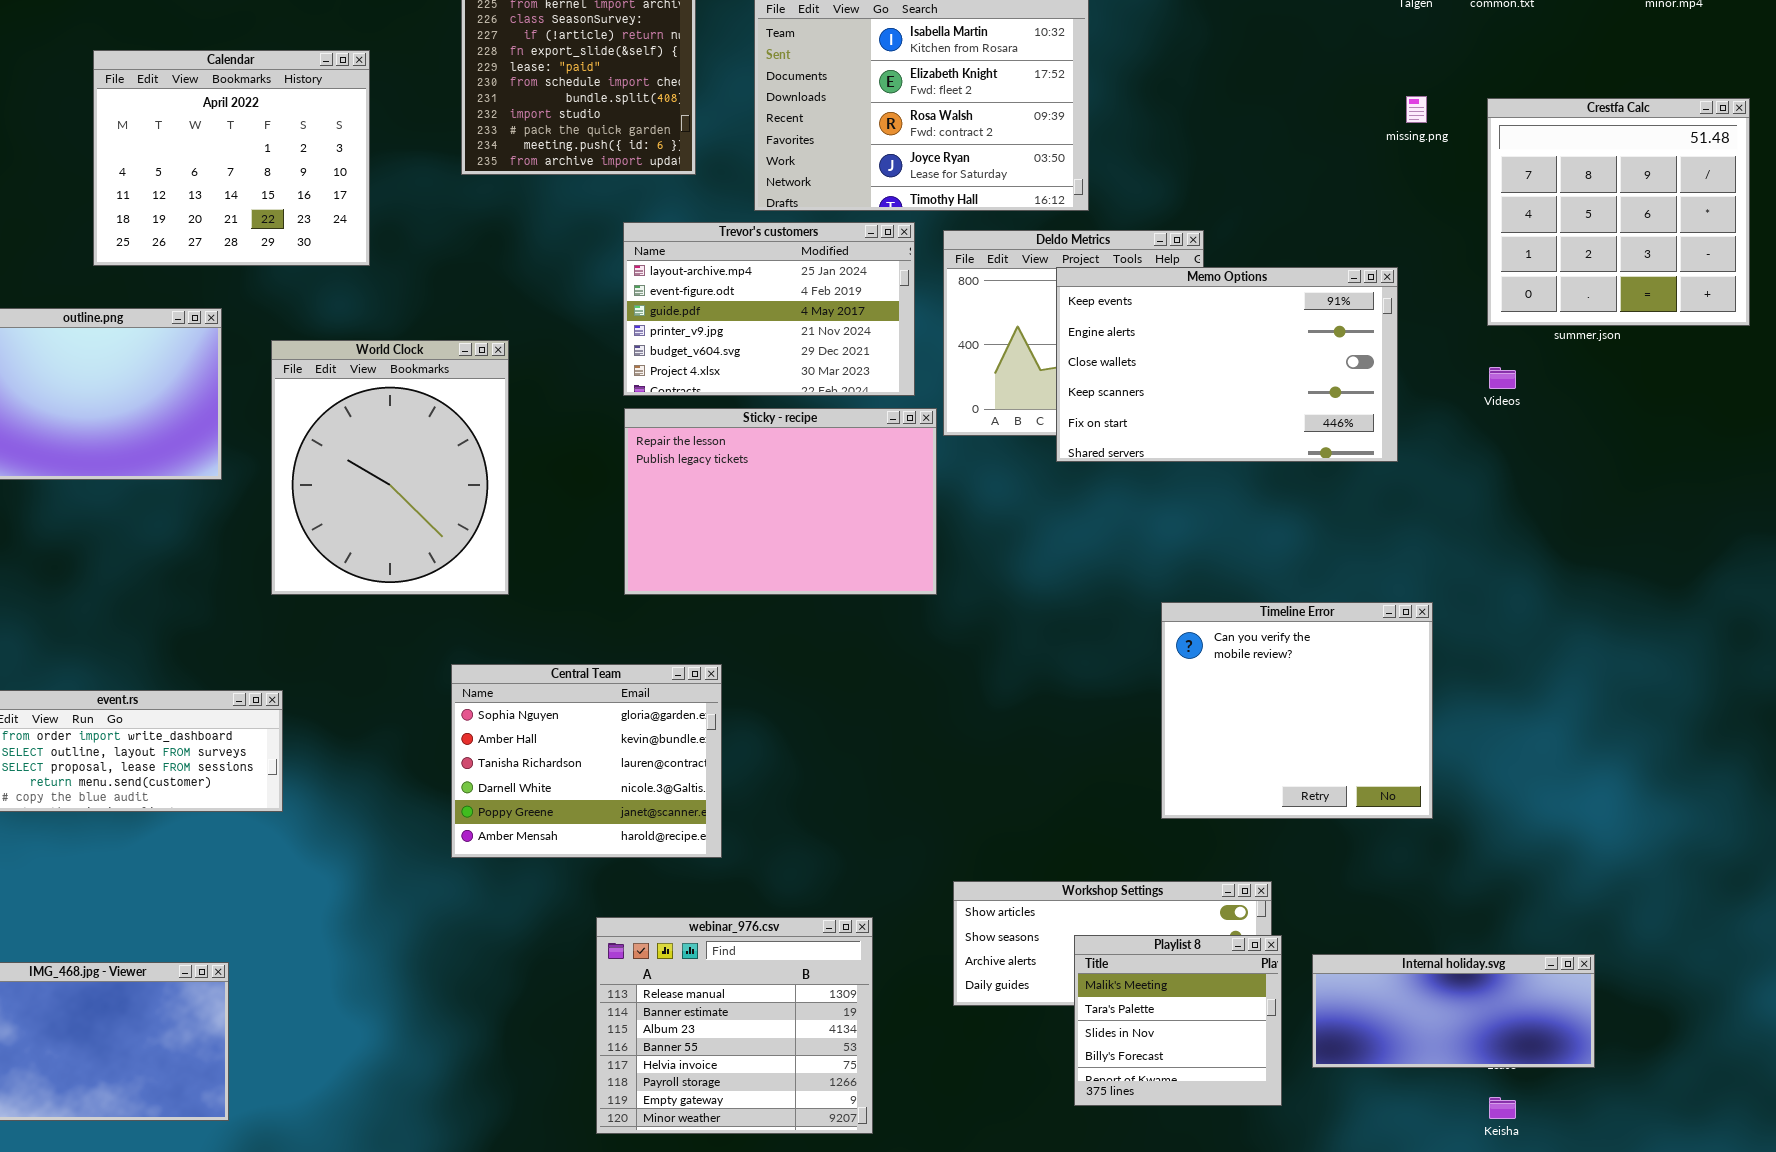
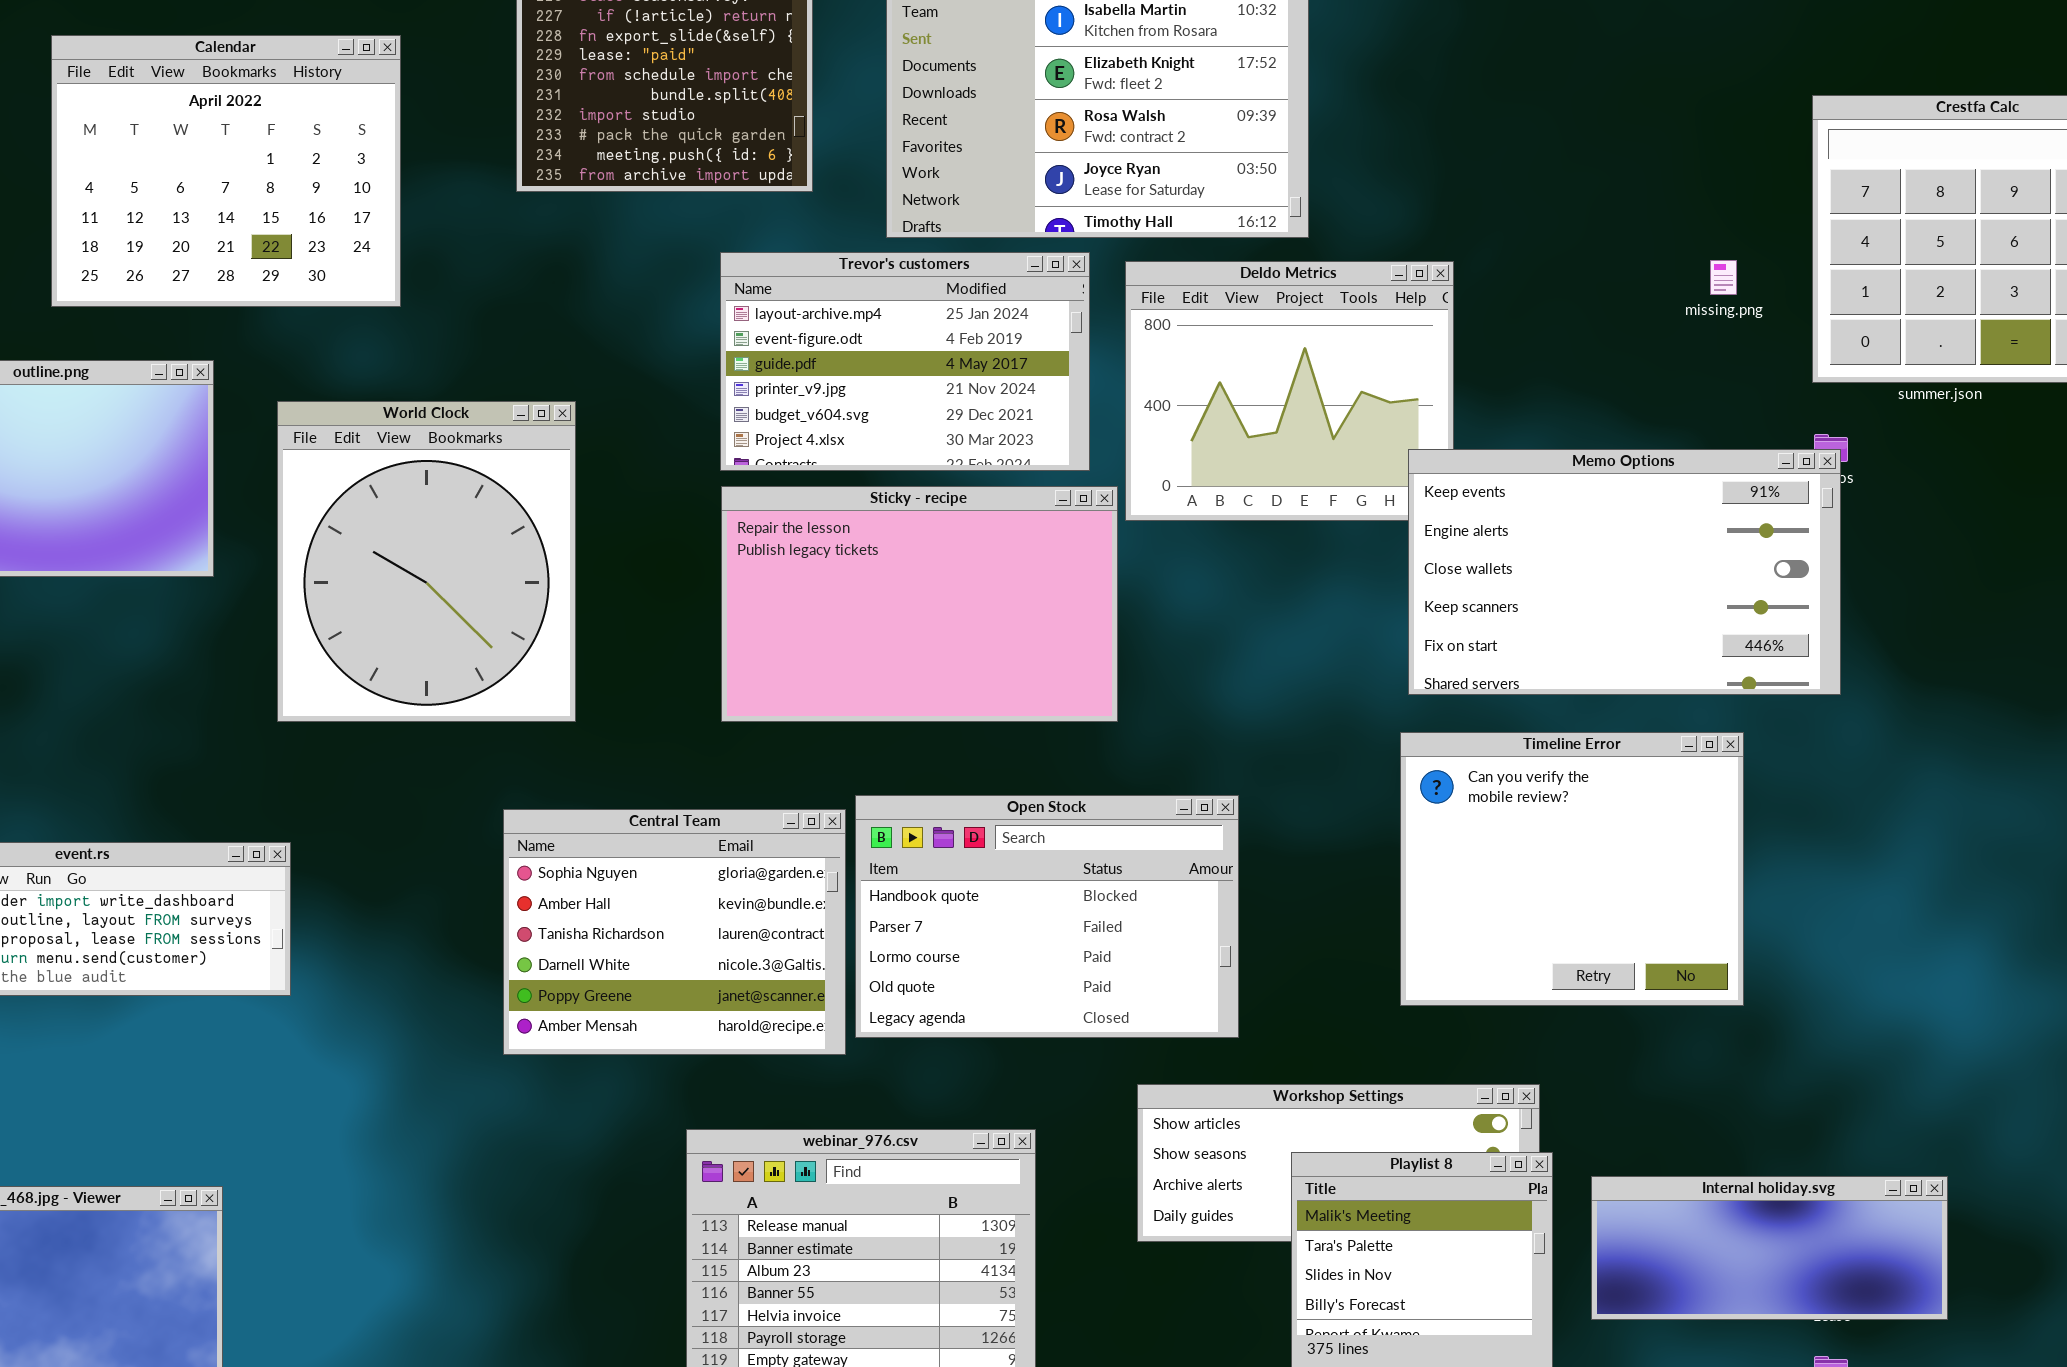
missing.png: [1406,96,1427,123] -> [1710,260,1737,295], moved
Memo Options: [1056,267,1398,462] -> [1408,449,1841,695], moved
Open Stock: none -> [855,795,1239,1038], opened

